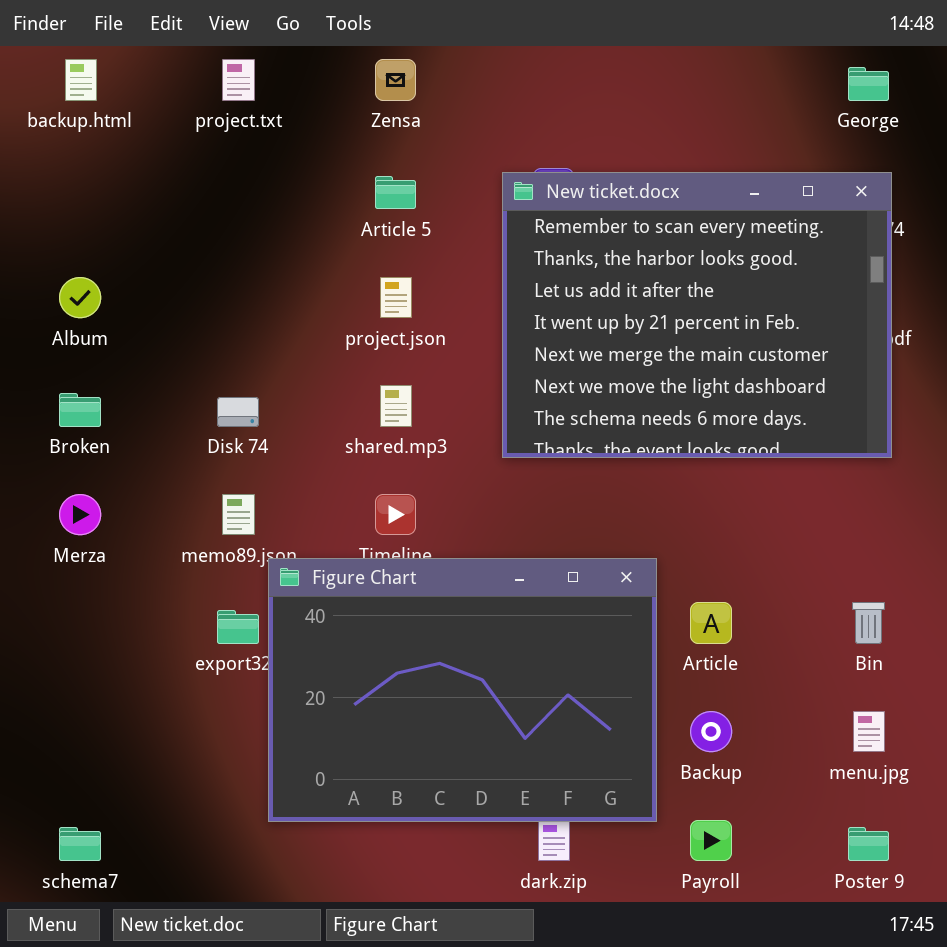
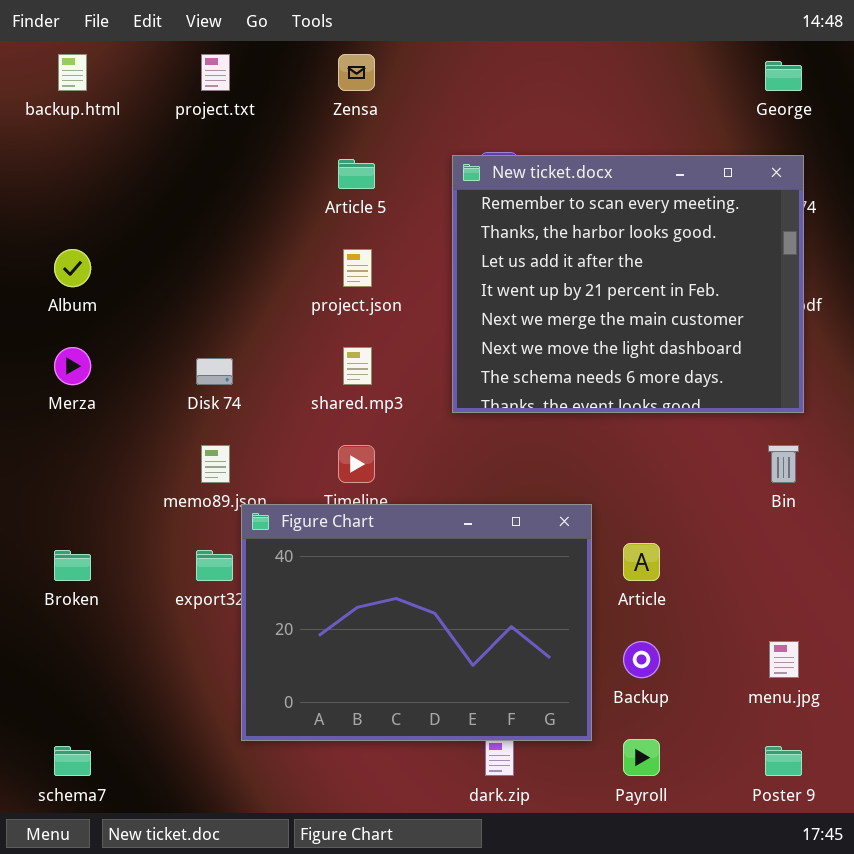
Broken: [59,393,101,427] -> [54,550,91,581], moved
Merza: [59,494,101,535] -> [54,347,91,385], moved
Bin: [852,602,885,644] -> [768,445,799,483], moved

